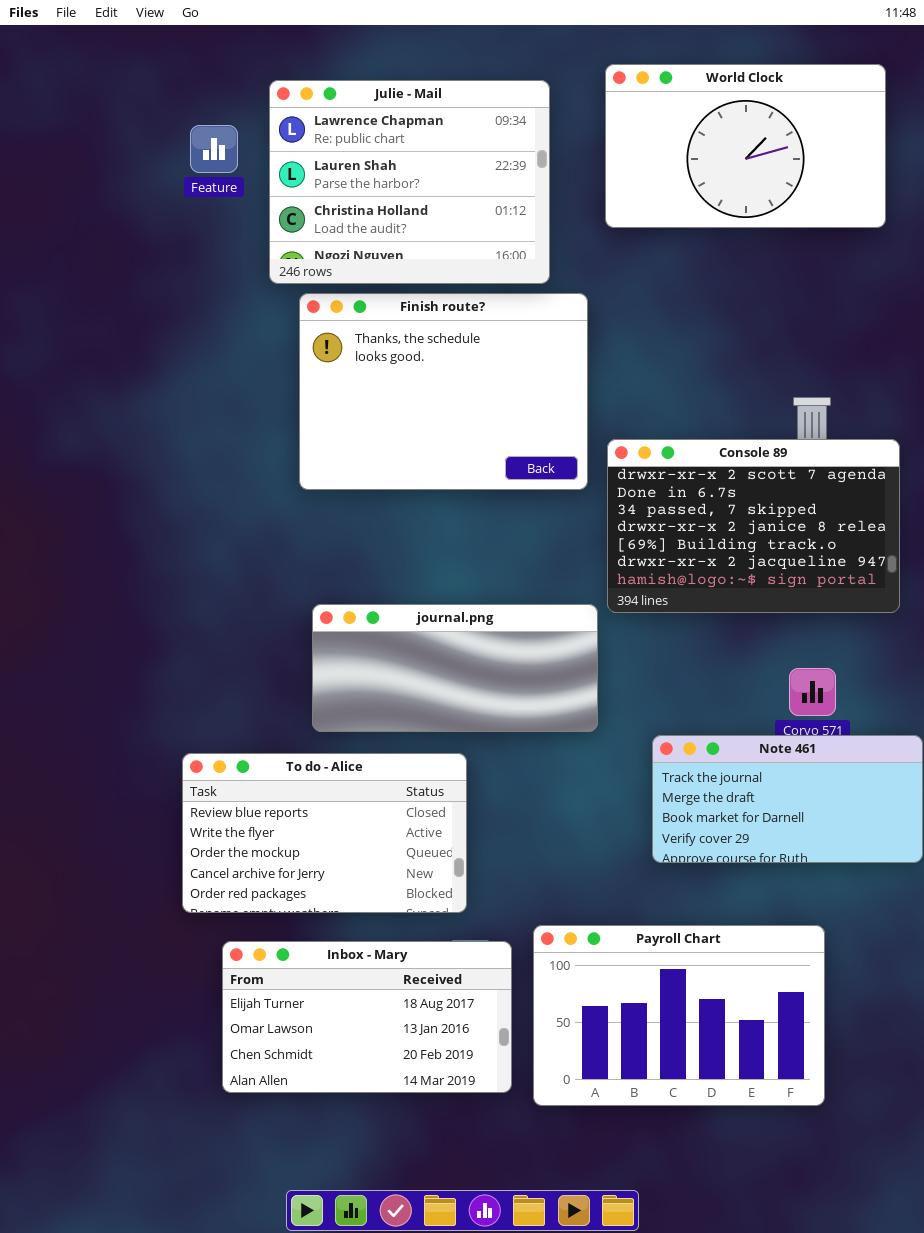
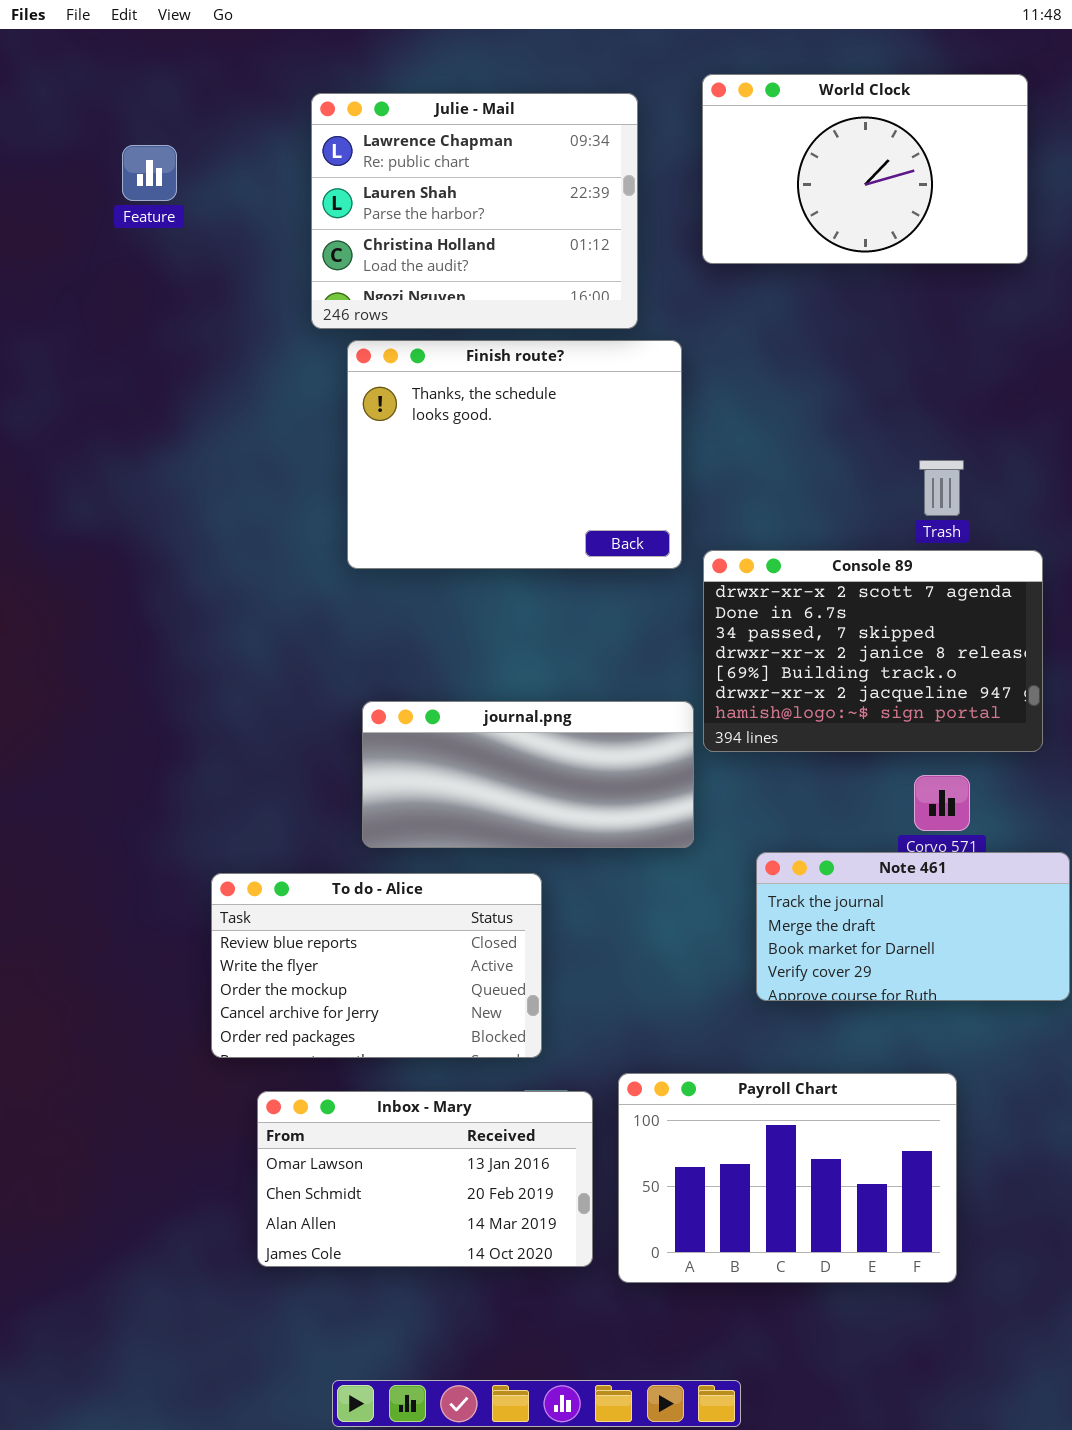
Feature: [190,125,238,173] -> [122,145,177,201], moved
Console 89: [607,439,900,613] -> [703,550,1043,752], moved
Inbox - Mary: [222,941,512,1093] -> [257,1091,593,1267], scrolled down 1 row

